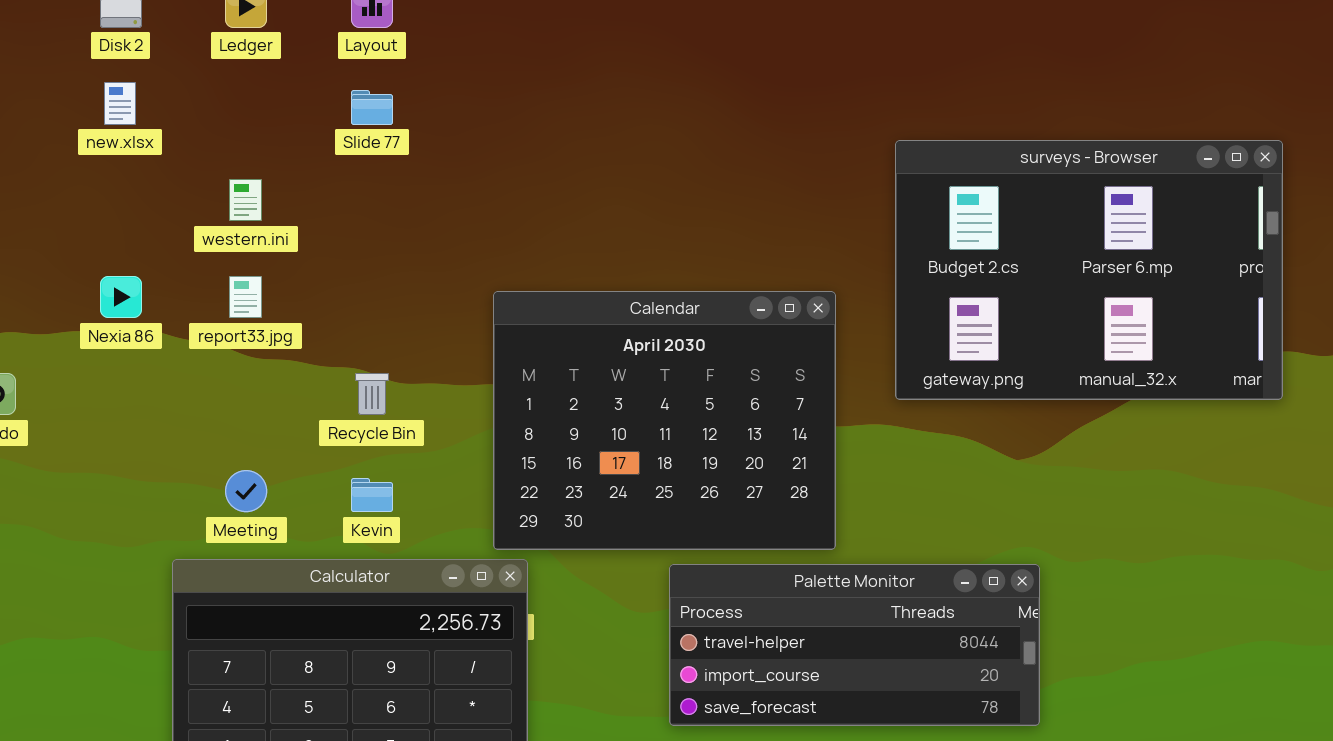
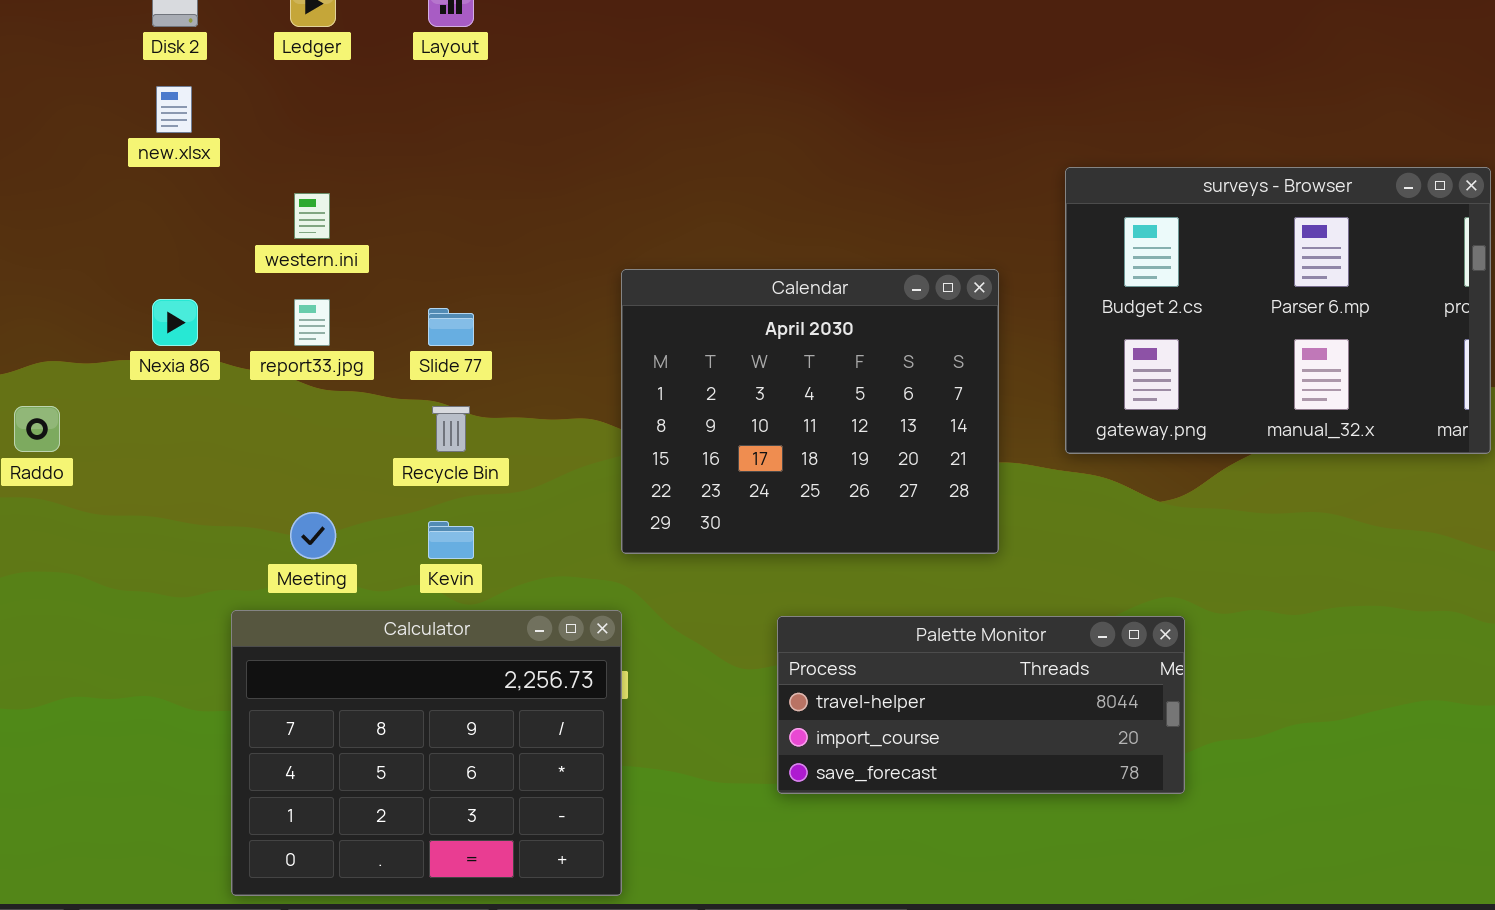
Slide 77: [351,90,393,125] -> [428,308,474,346], moved
surveys - Browser: [895,140,1283,400] -> [1065,167,1491,454], moved
Calendar: [493,291,836,550] -> [621,269,999,554], moved

